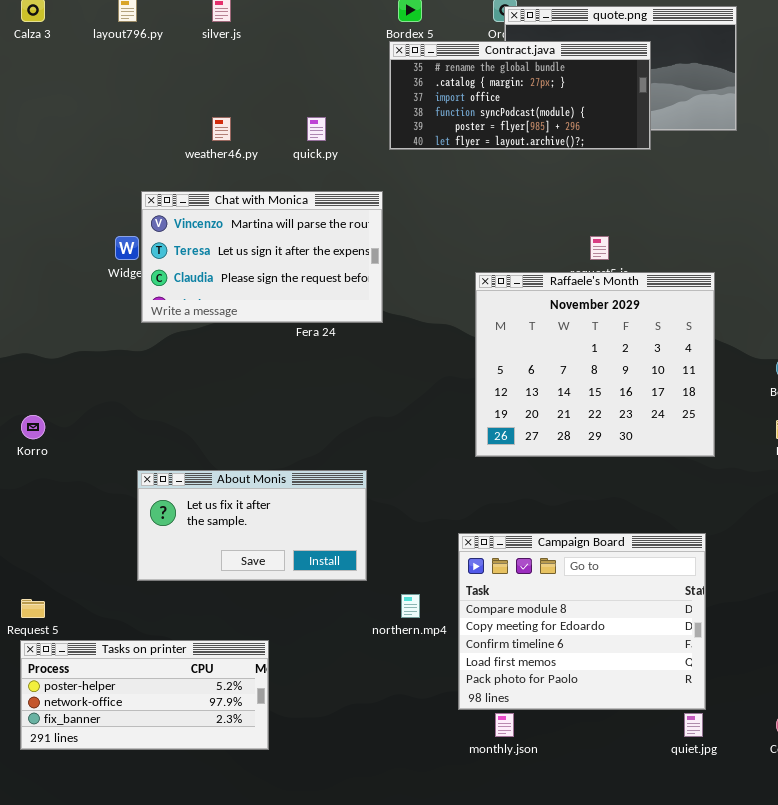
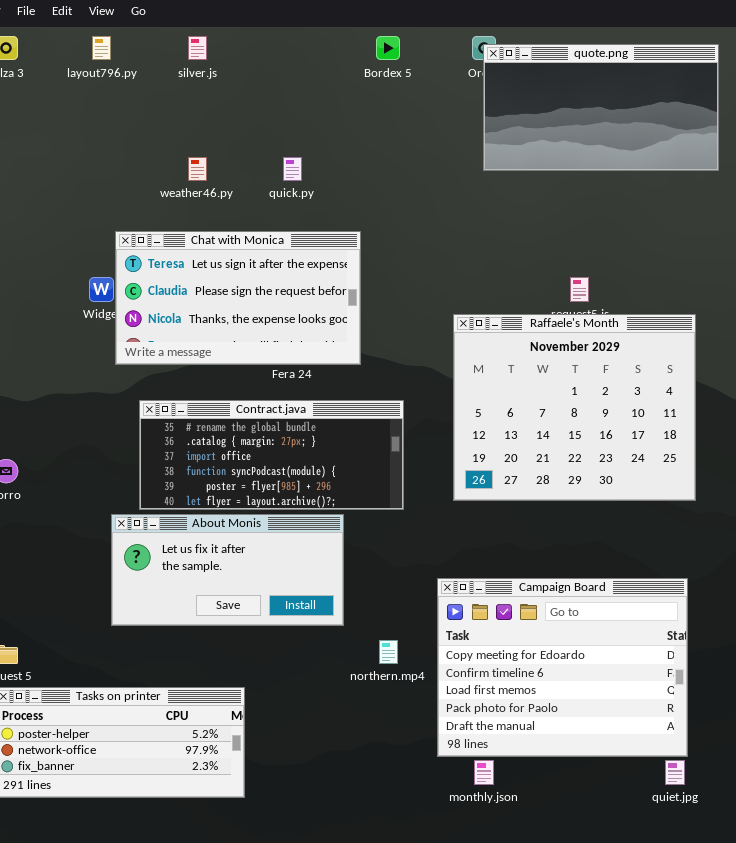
Contract.java: [389,41,651,150] -> [139,400,404,510], moved
Chat with Monica: [141,191,383,323] -> [115,231,361,365], scrolled down 1 row
Campaign Board: [458,533,706,710] -> [437,578,688,757], scrolled down 1 row

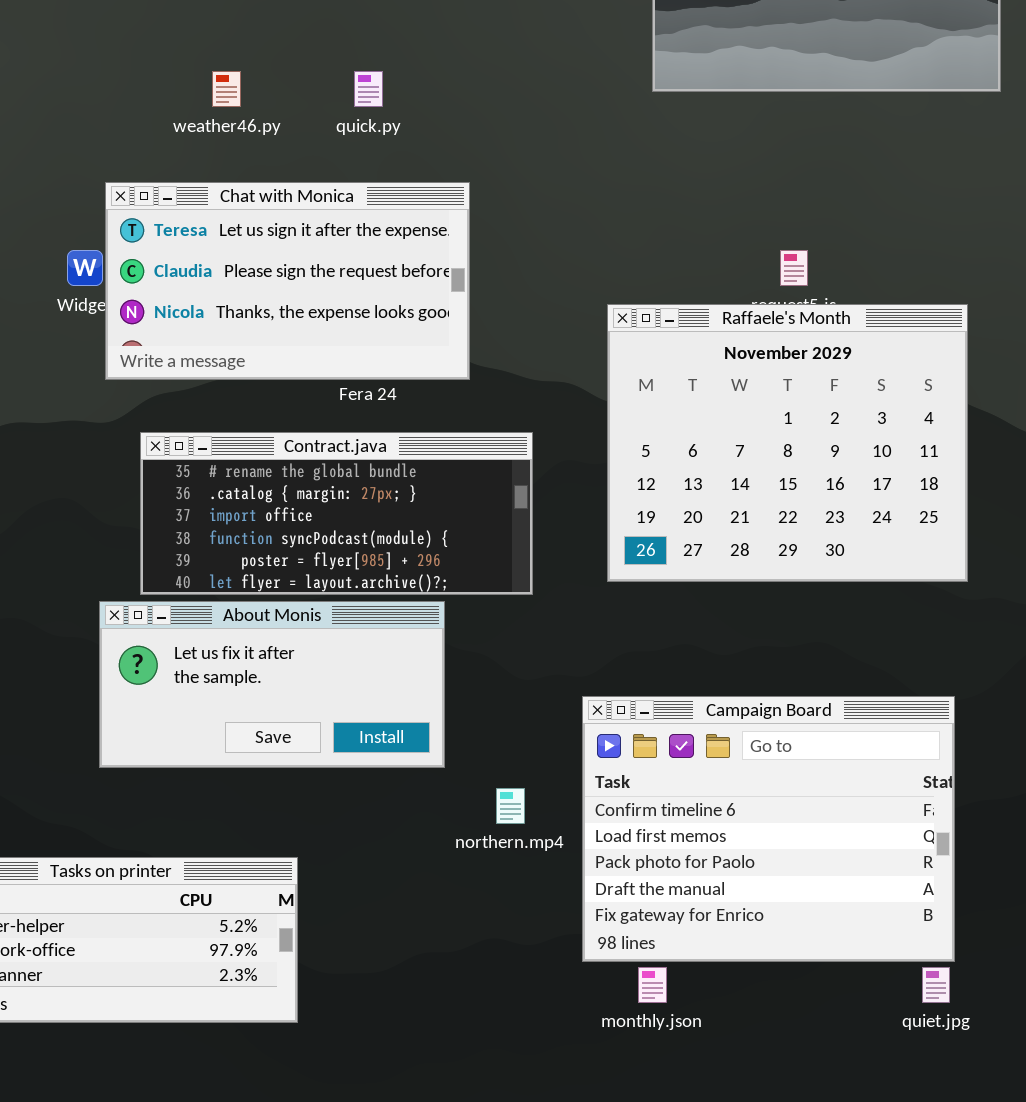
Campaign Board: [437,578,688,757] -> [582,696,955,962], scrolled down 1 row

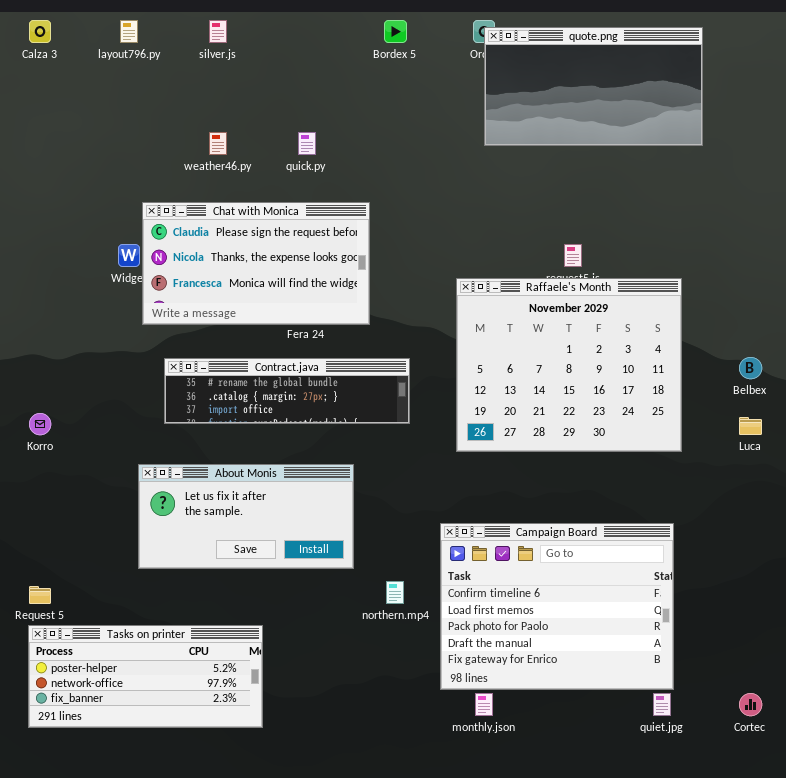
Chat with Monica: [105,182,470,380] -> [142,202,370,325], scrolled down 1 row
Contract.java: [140,432,533,595] -> [164,358,410,424], resized

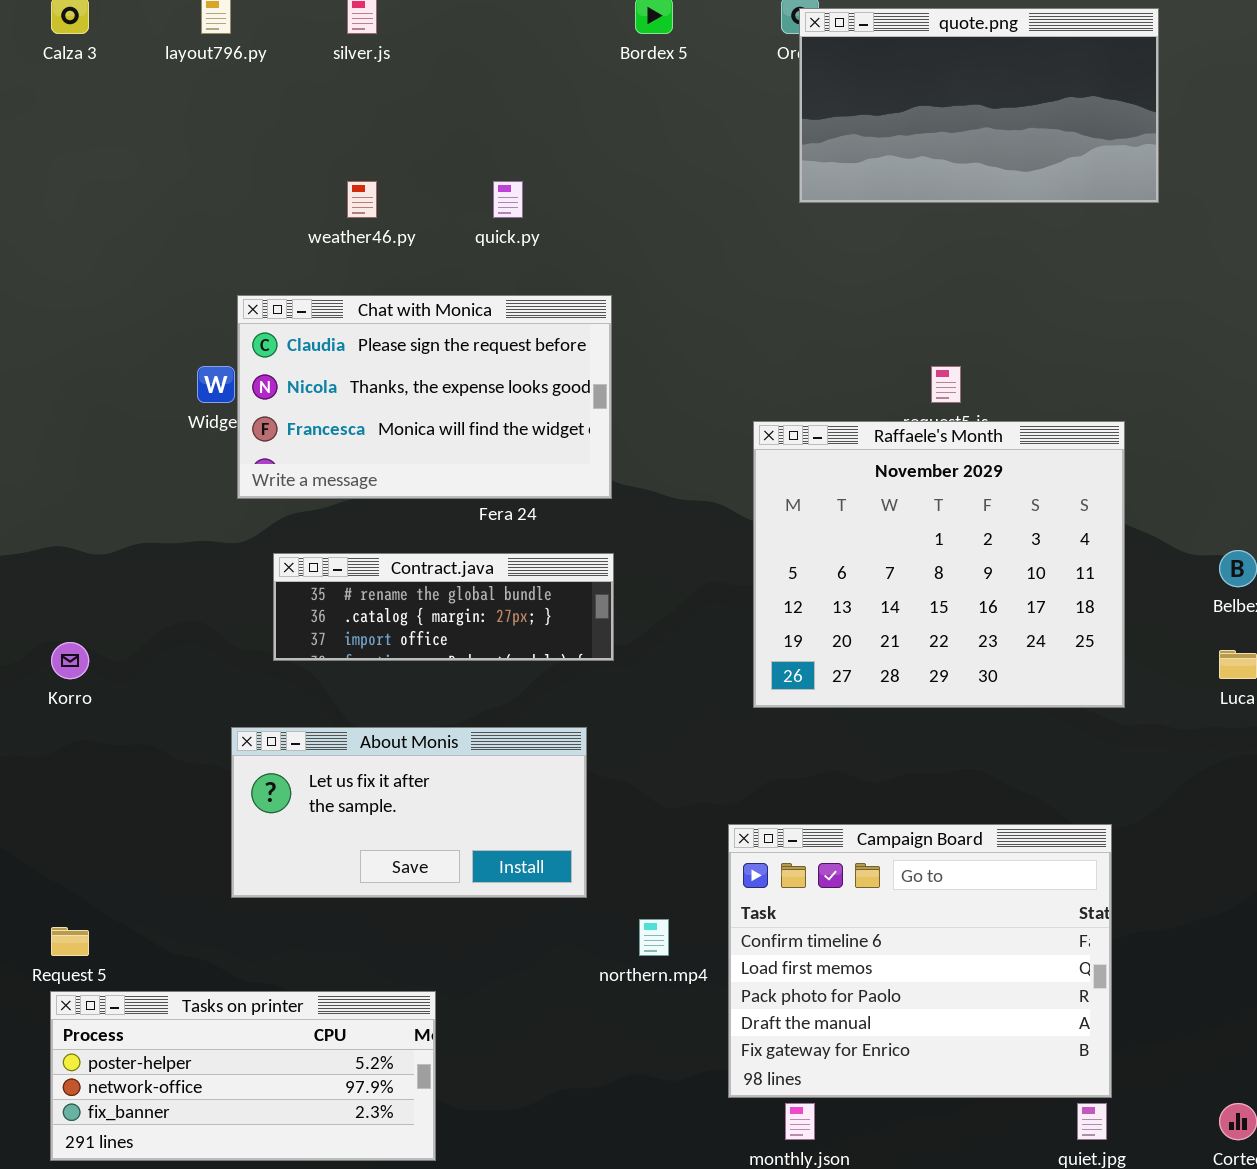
Contract.java: [164,358,410,424] -> [273,553,614,661], resized

